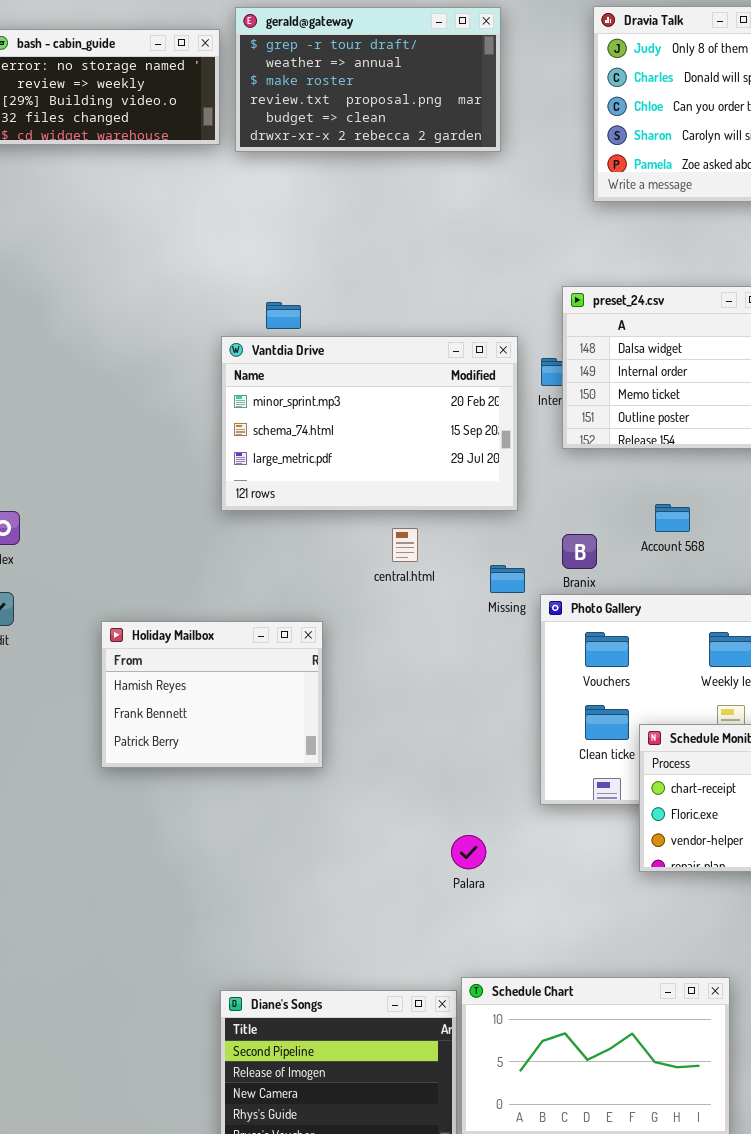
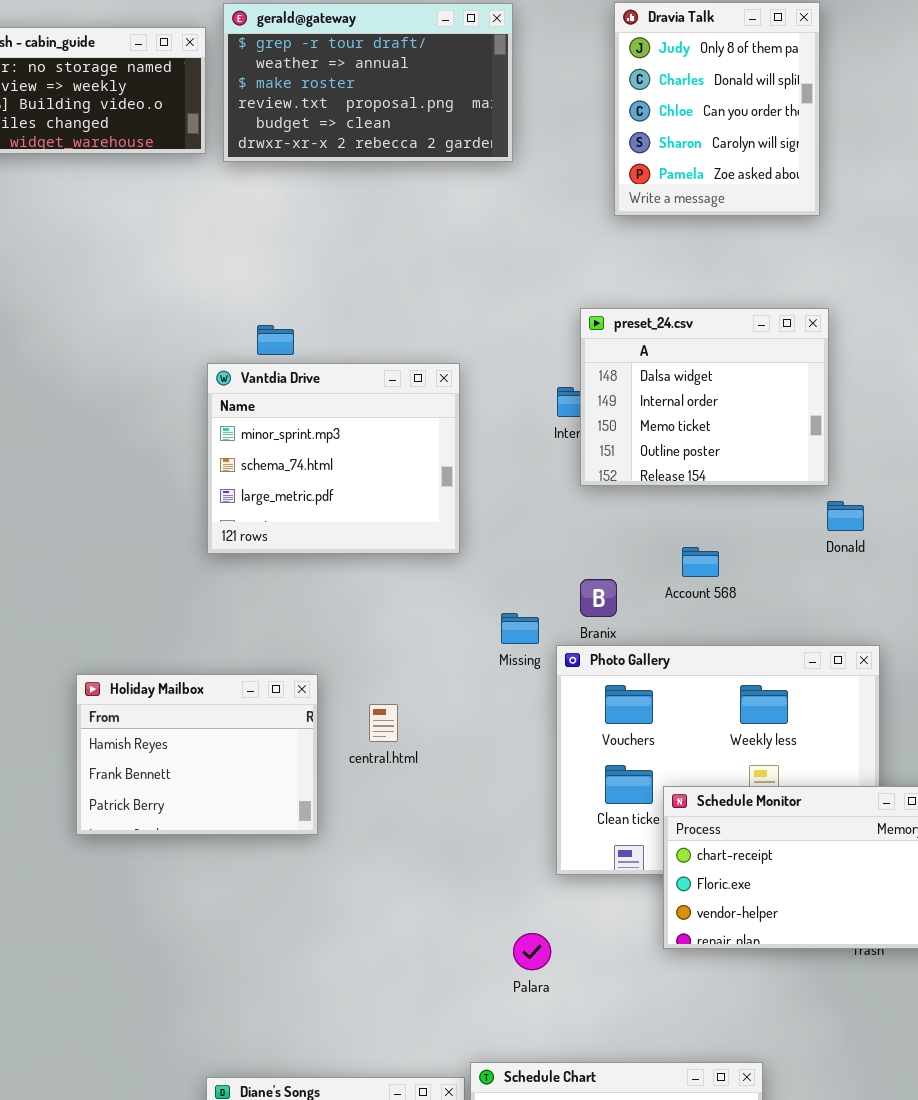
Vantdia Drive: [221,336,518,511] -> [207,363,460,554], resized
central.html: [392,528,418,562] -> [369,704,398,742], moved
Palara: [451,835,486,869] -> [513,933,551,970], moved

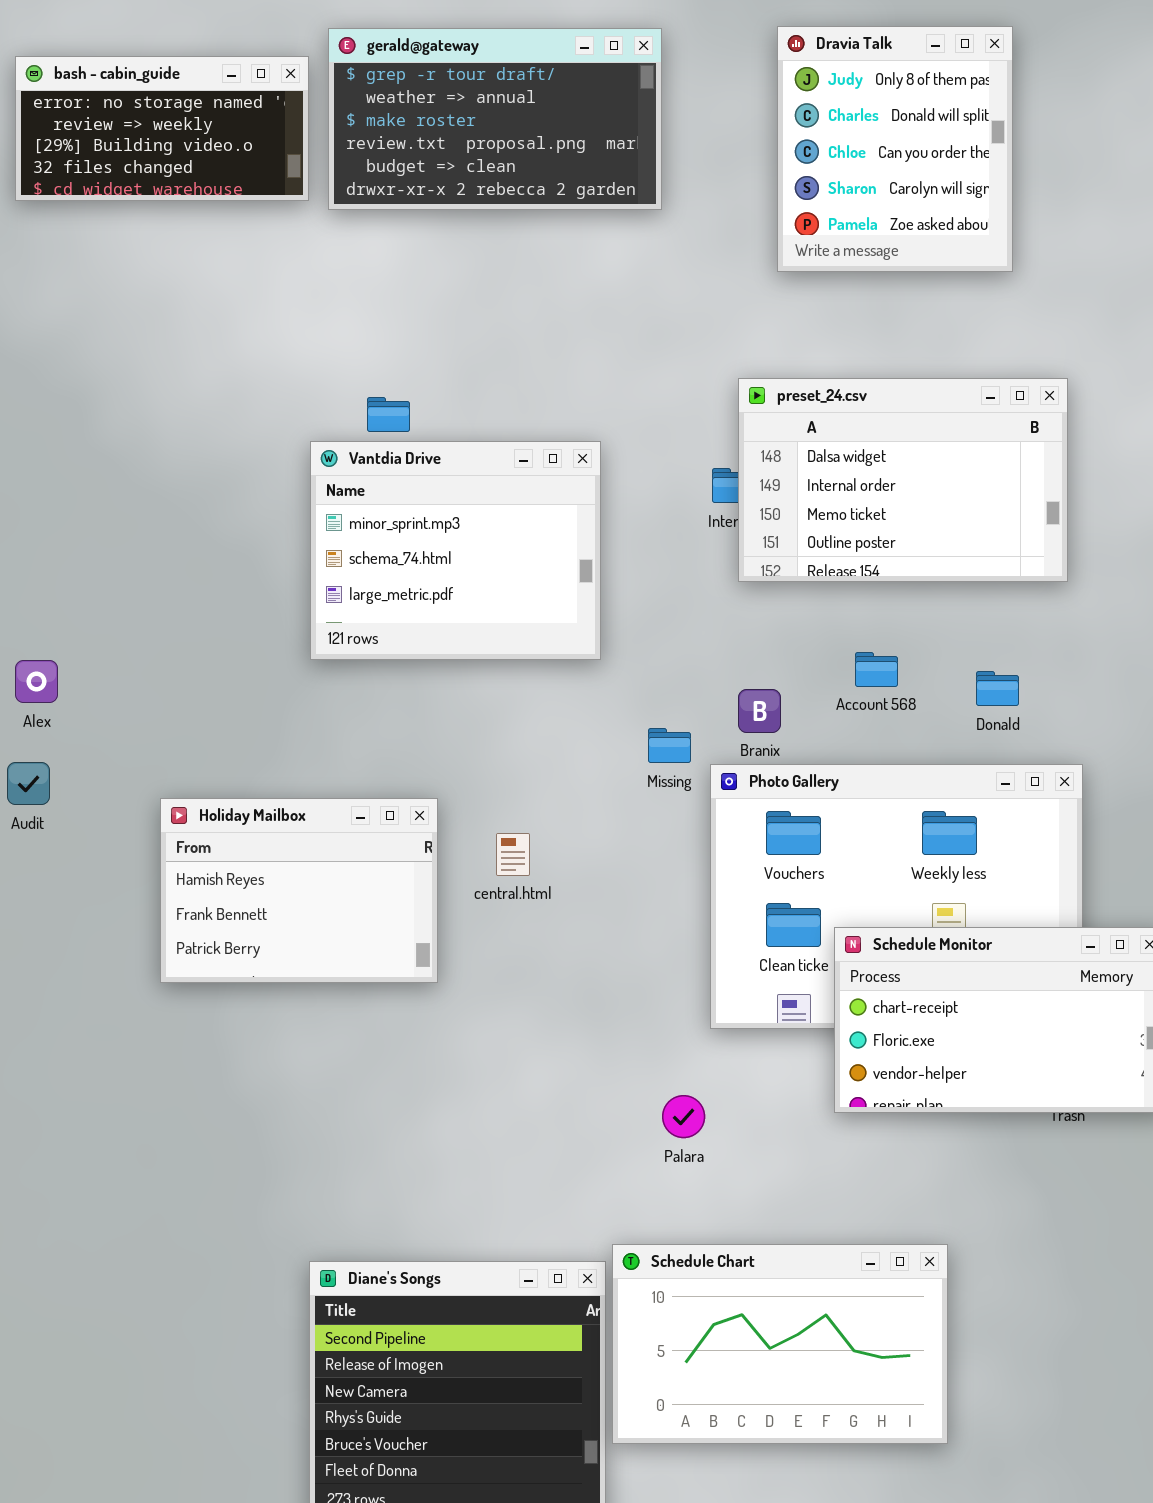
preset_24.csv: [580,308,829,486] -> [738,378,1068,582], resized
Donald: [827,501,864,531] -> [976,671,1019,706], moved

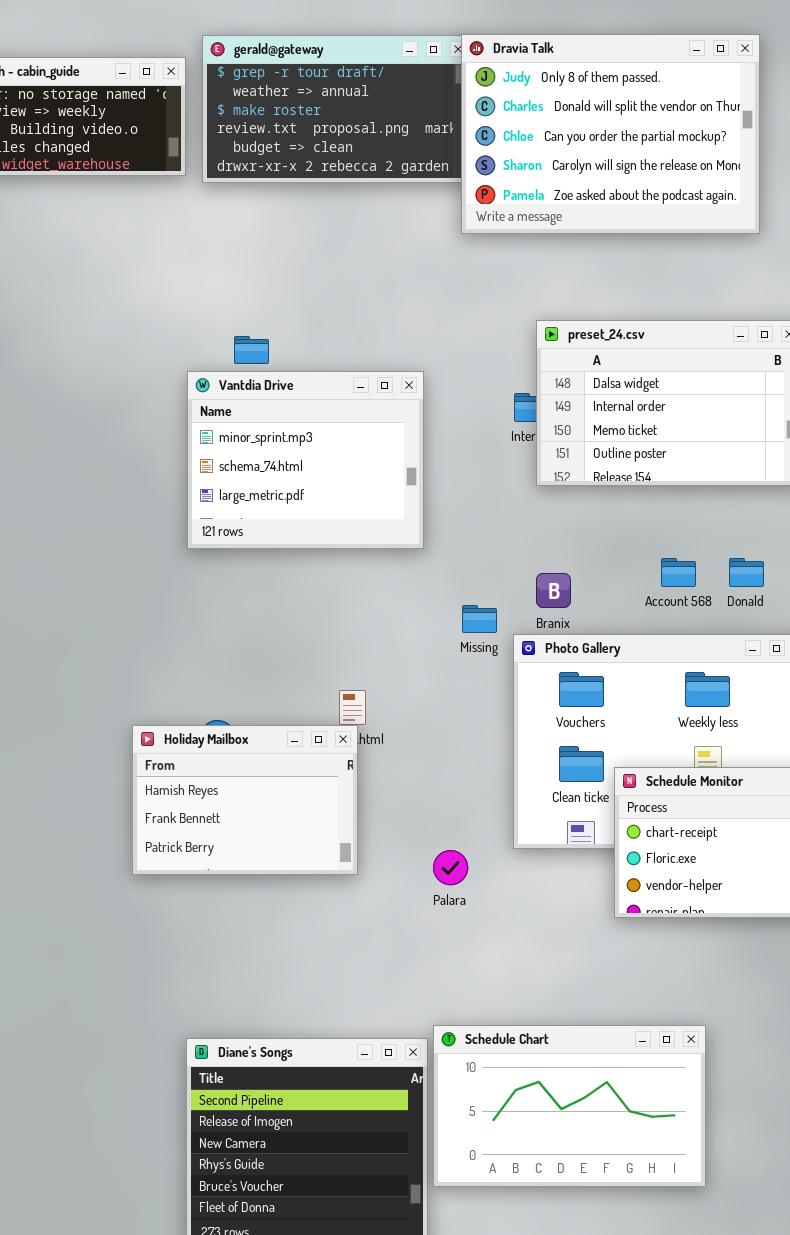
Dravia Talk: [777,26,1013,272] -> [461,34,760,234], resized
Account 568: [855,652,898,687] -> [661,558,696,587], moved
Holiday Mailbox: [160,798,438,983] -> [132,725,358,875], moved
Palara: [662,1095,705,1138] -> [433,850,468,885], moved

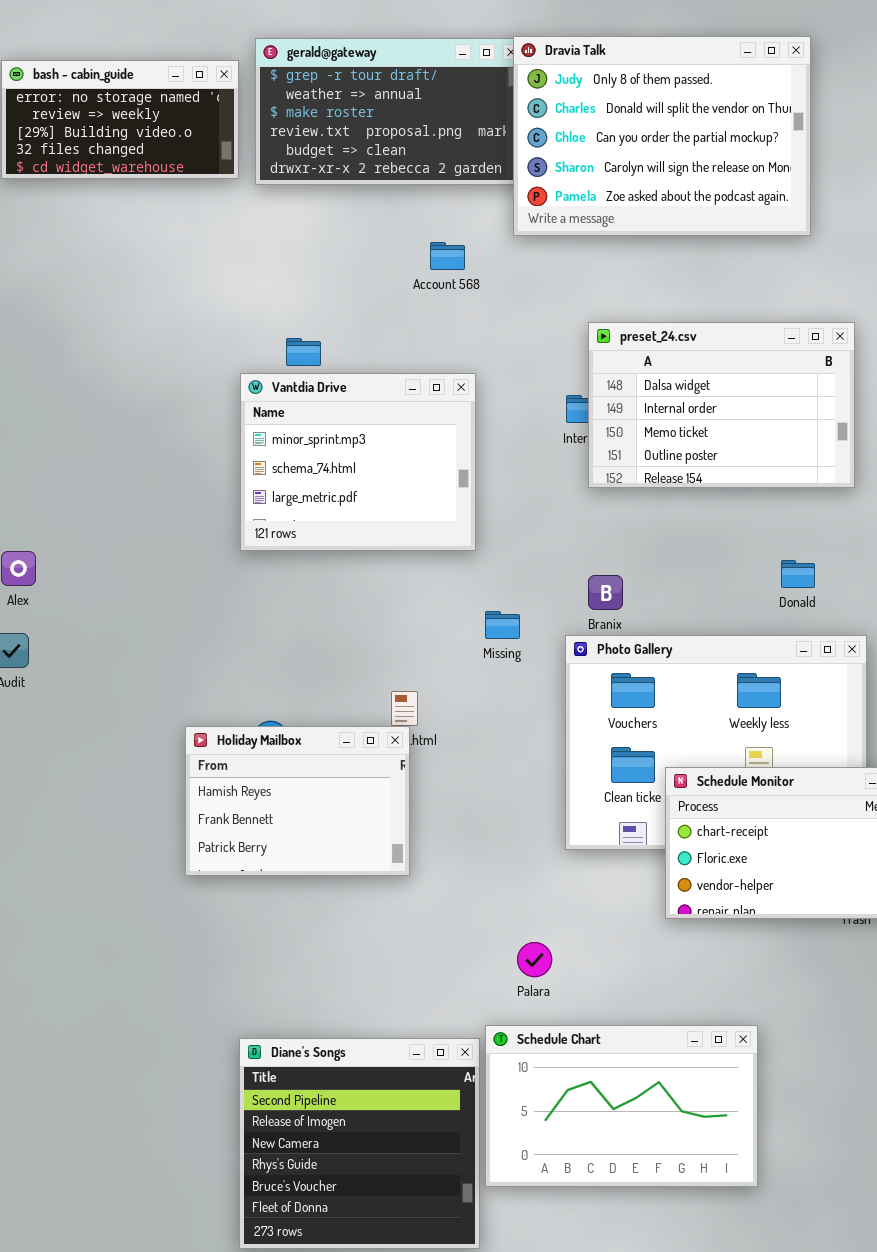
Account 568: [661,558,696,587] -> [430,242,465,270], moved
Missing: [462,605,497,633] -> [485,611,520,639], moved
Palara: [433,850,468,885] -> [517,942,552,977], moved

